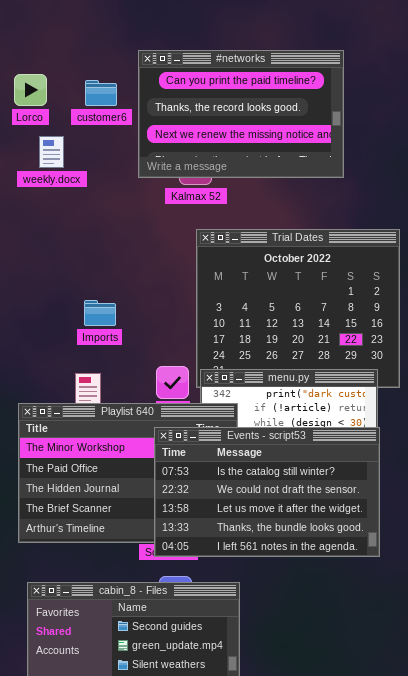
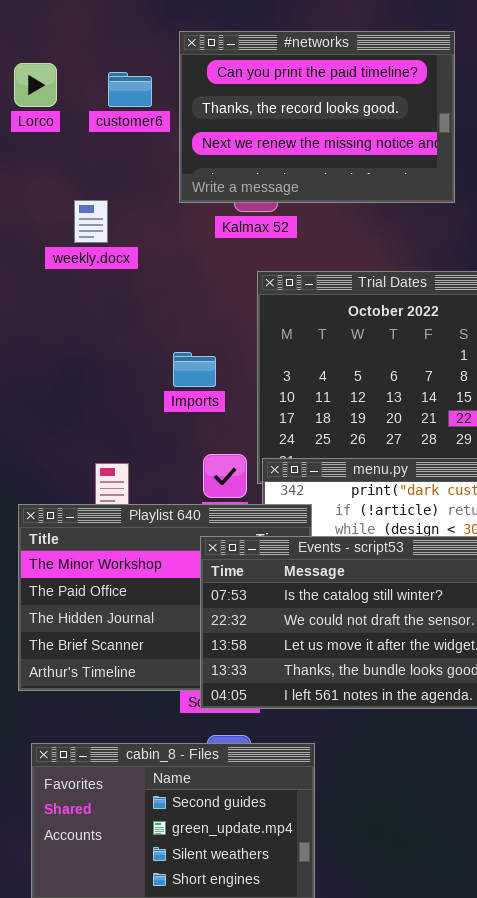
weekly.docx: [39,136,64,168] -> [74,200,108,243], moved
Imports: [84,300,116,326] -> [173,352,216,387], moved

